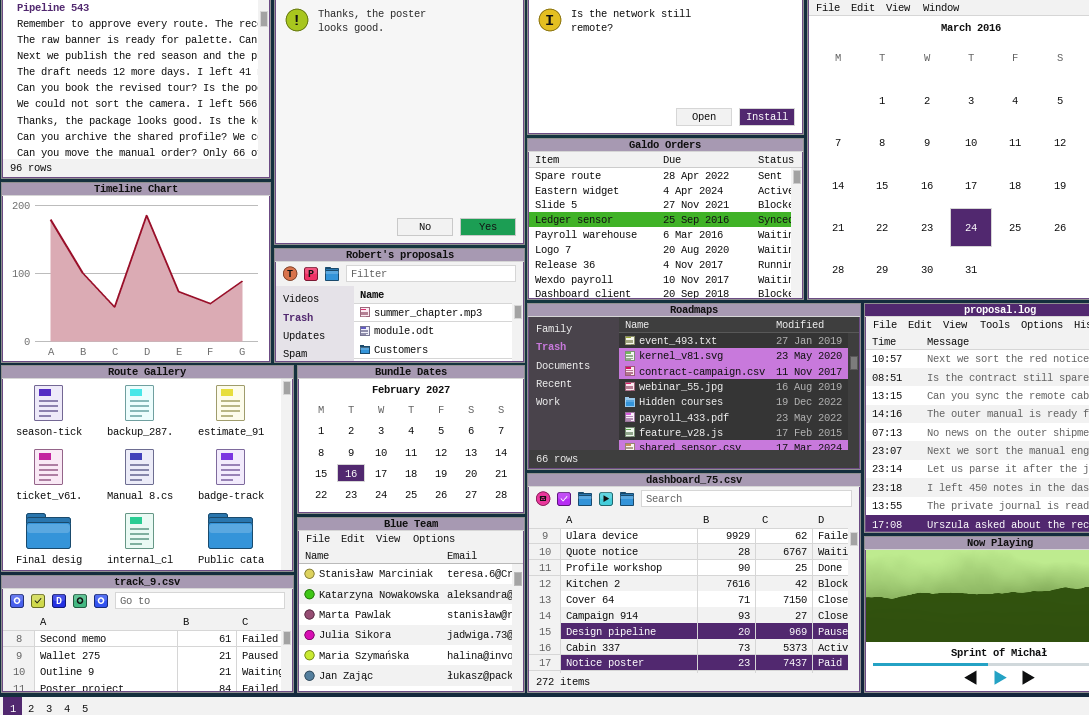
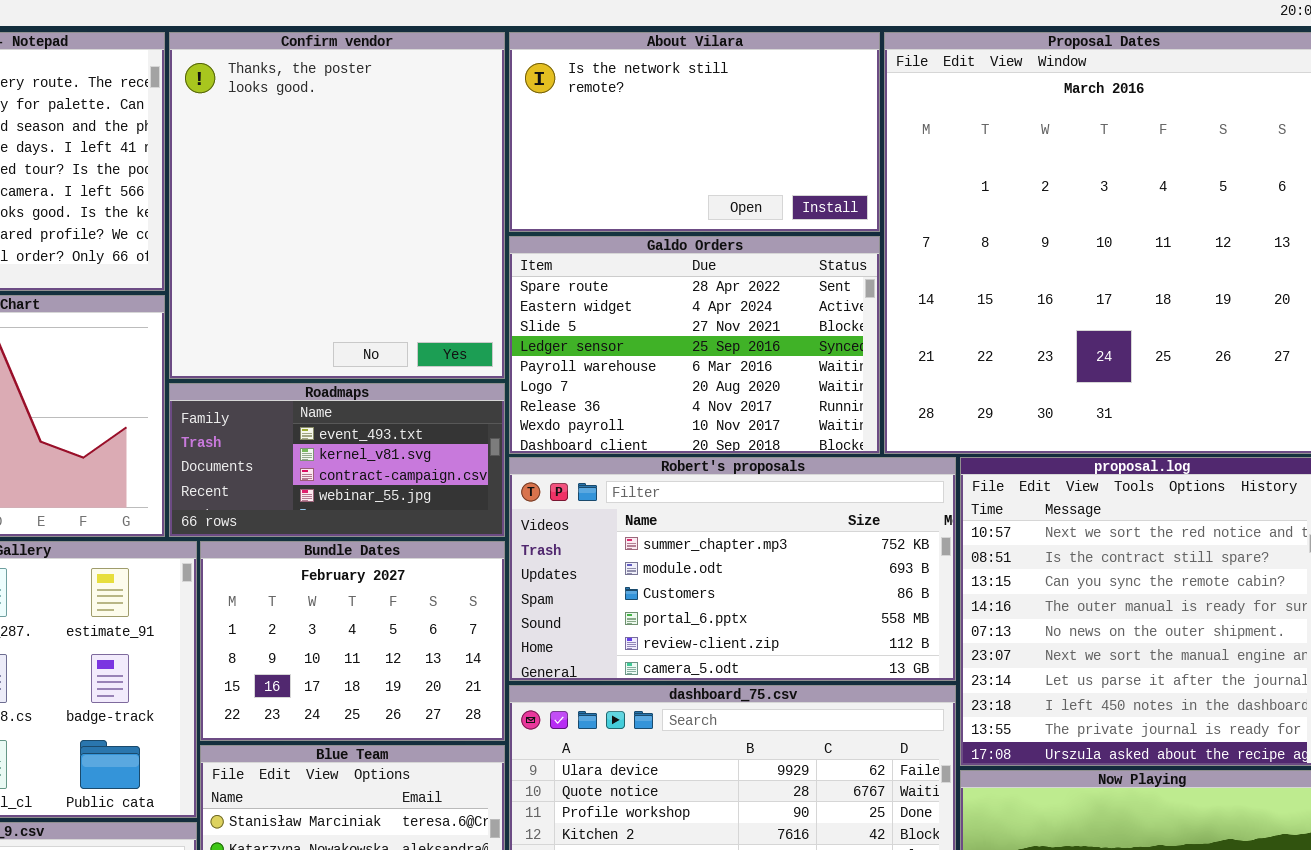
Robert's proposals: [274,248,525,363] -> [509,457,956,681], moved, resized
Roadmaps: [527,303,861,470] -> [169,383,505,537], moved, resized

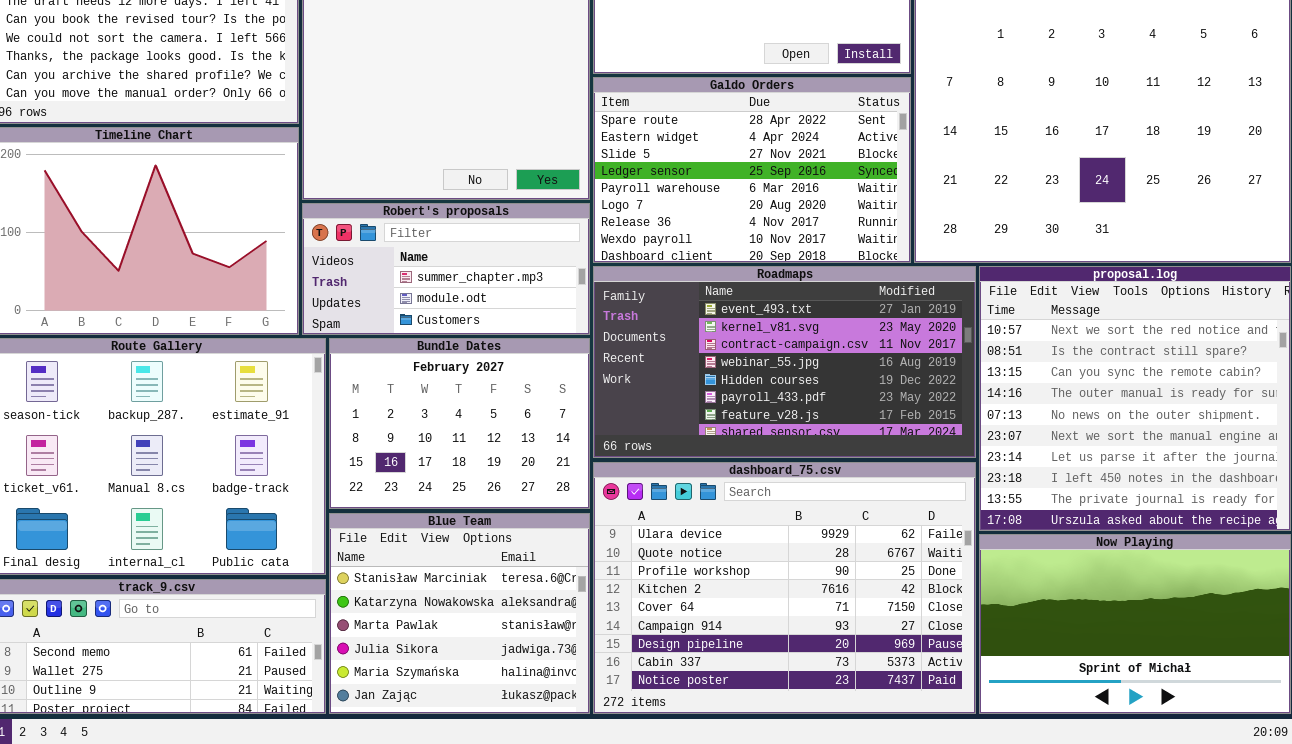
Roadmaps: [169,383,505,537] -> [593,266,976,458], moved, resized
Robert's proposals: [509,457,956,681] -> [302,203,590,335], moved, resized

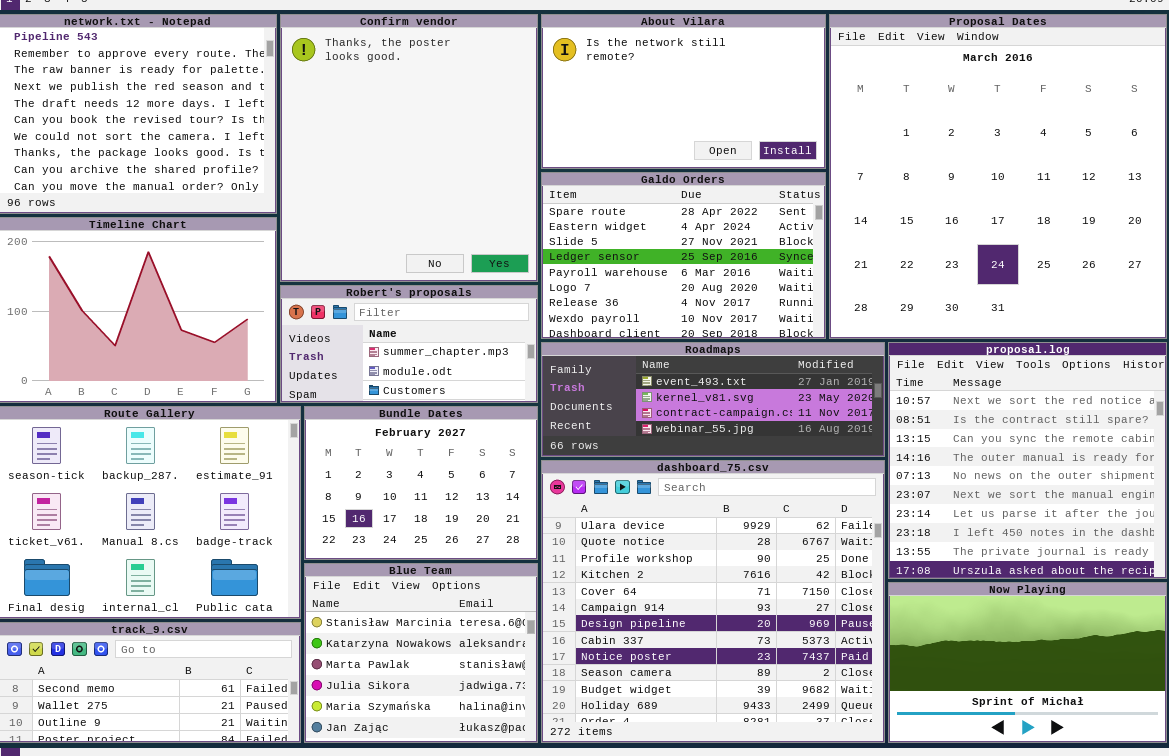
Roadmaps: [593,266,976,458] -> [541,342,885,457], resized
dashboard_75.csv: [593,462,976,714] -> [541,460,885,743], resized

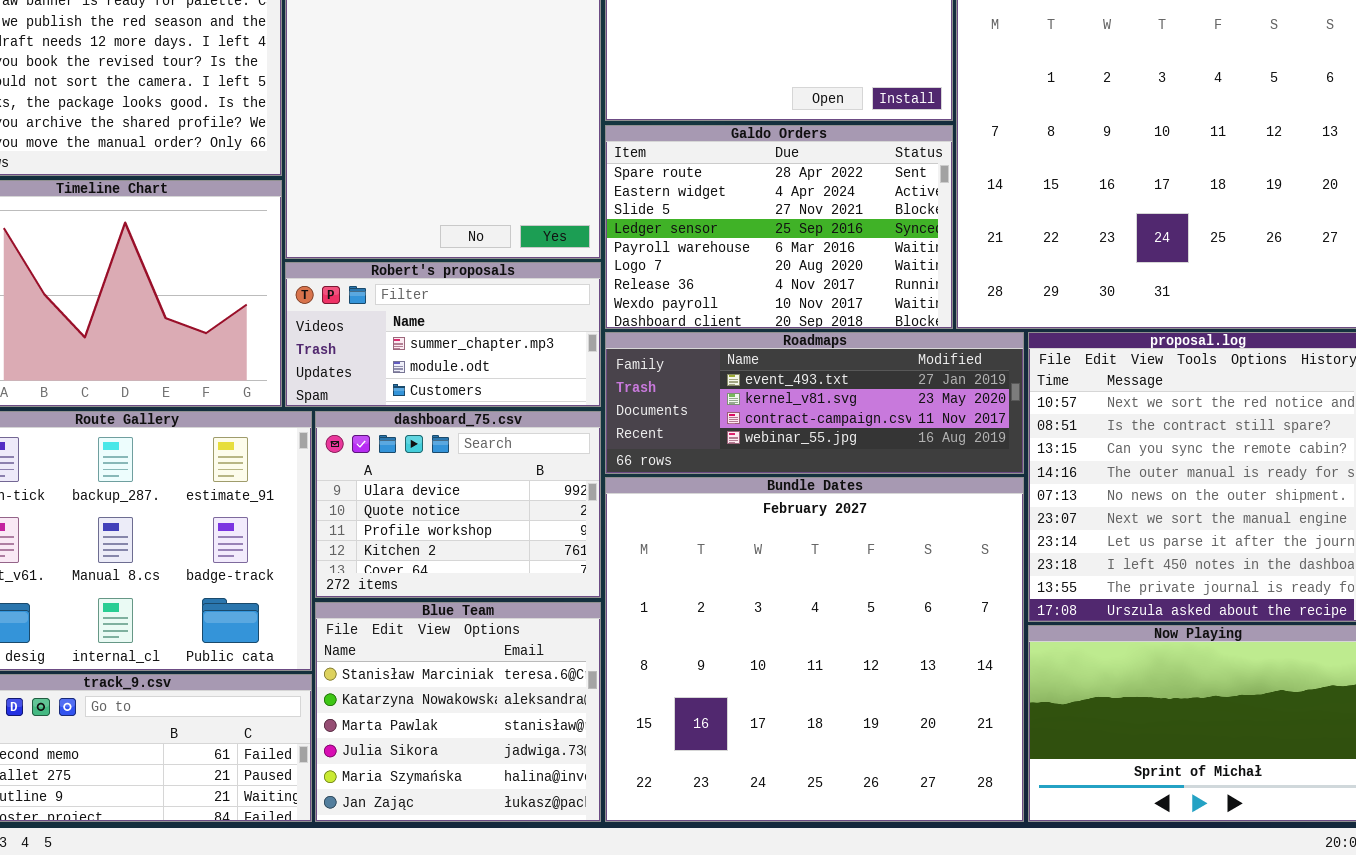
Bundle Dates: [304,406,538,560] -> [605,477,1024,822], moved, resized
dashboard_75.csv: [541,460,885,743] -> [315,411,601,598], moved, resized

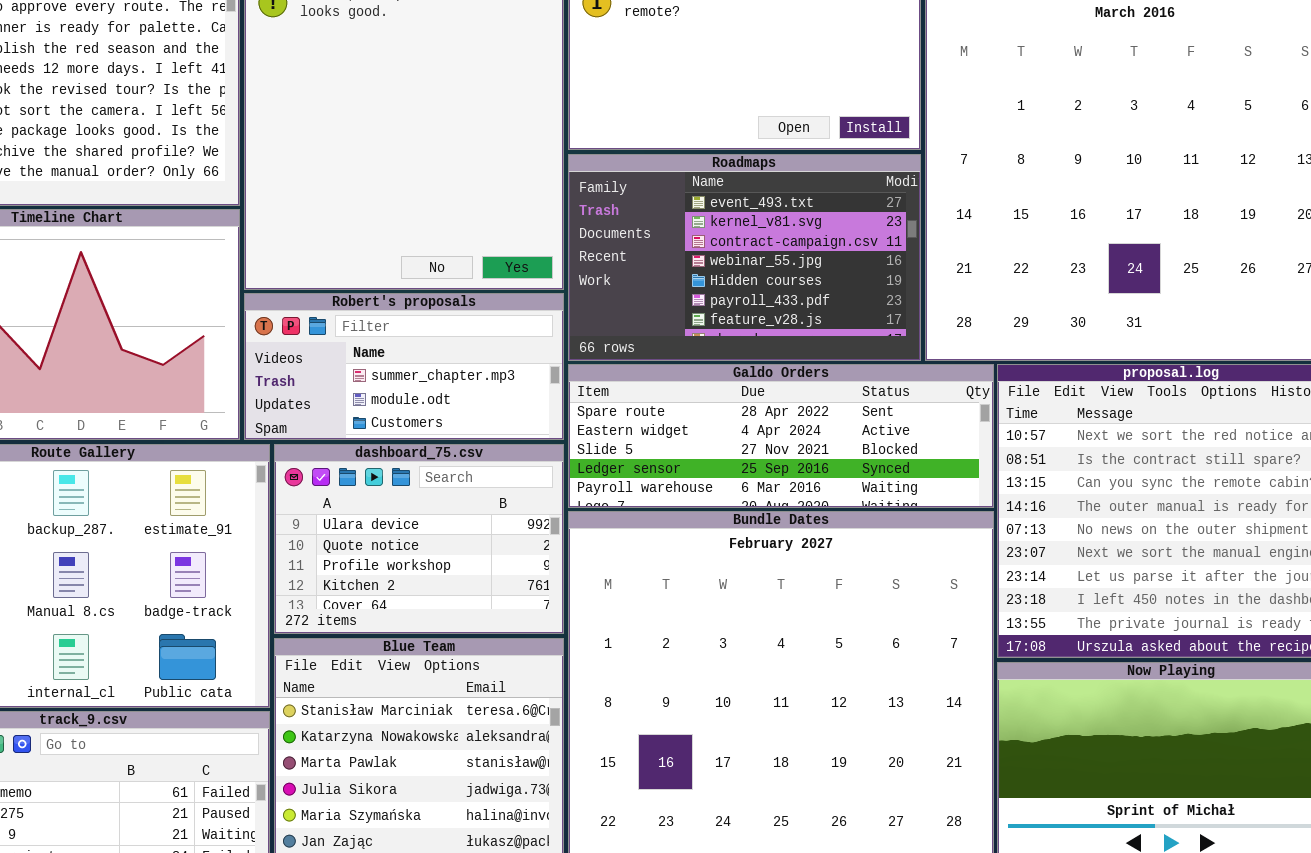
Galdo Orders: [605,125,953,329] -> [568,364,994,508], moved, resized
Roadmaps: [605,332,1024,474] -> [568,154,921,361], moved, resized

